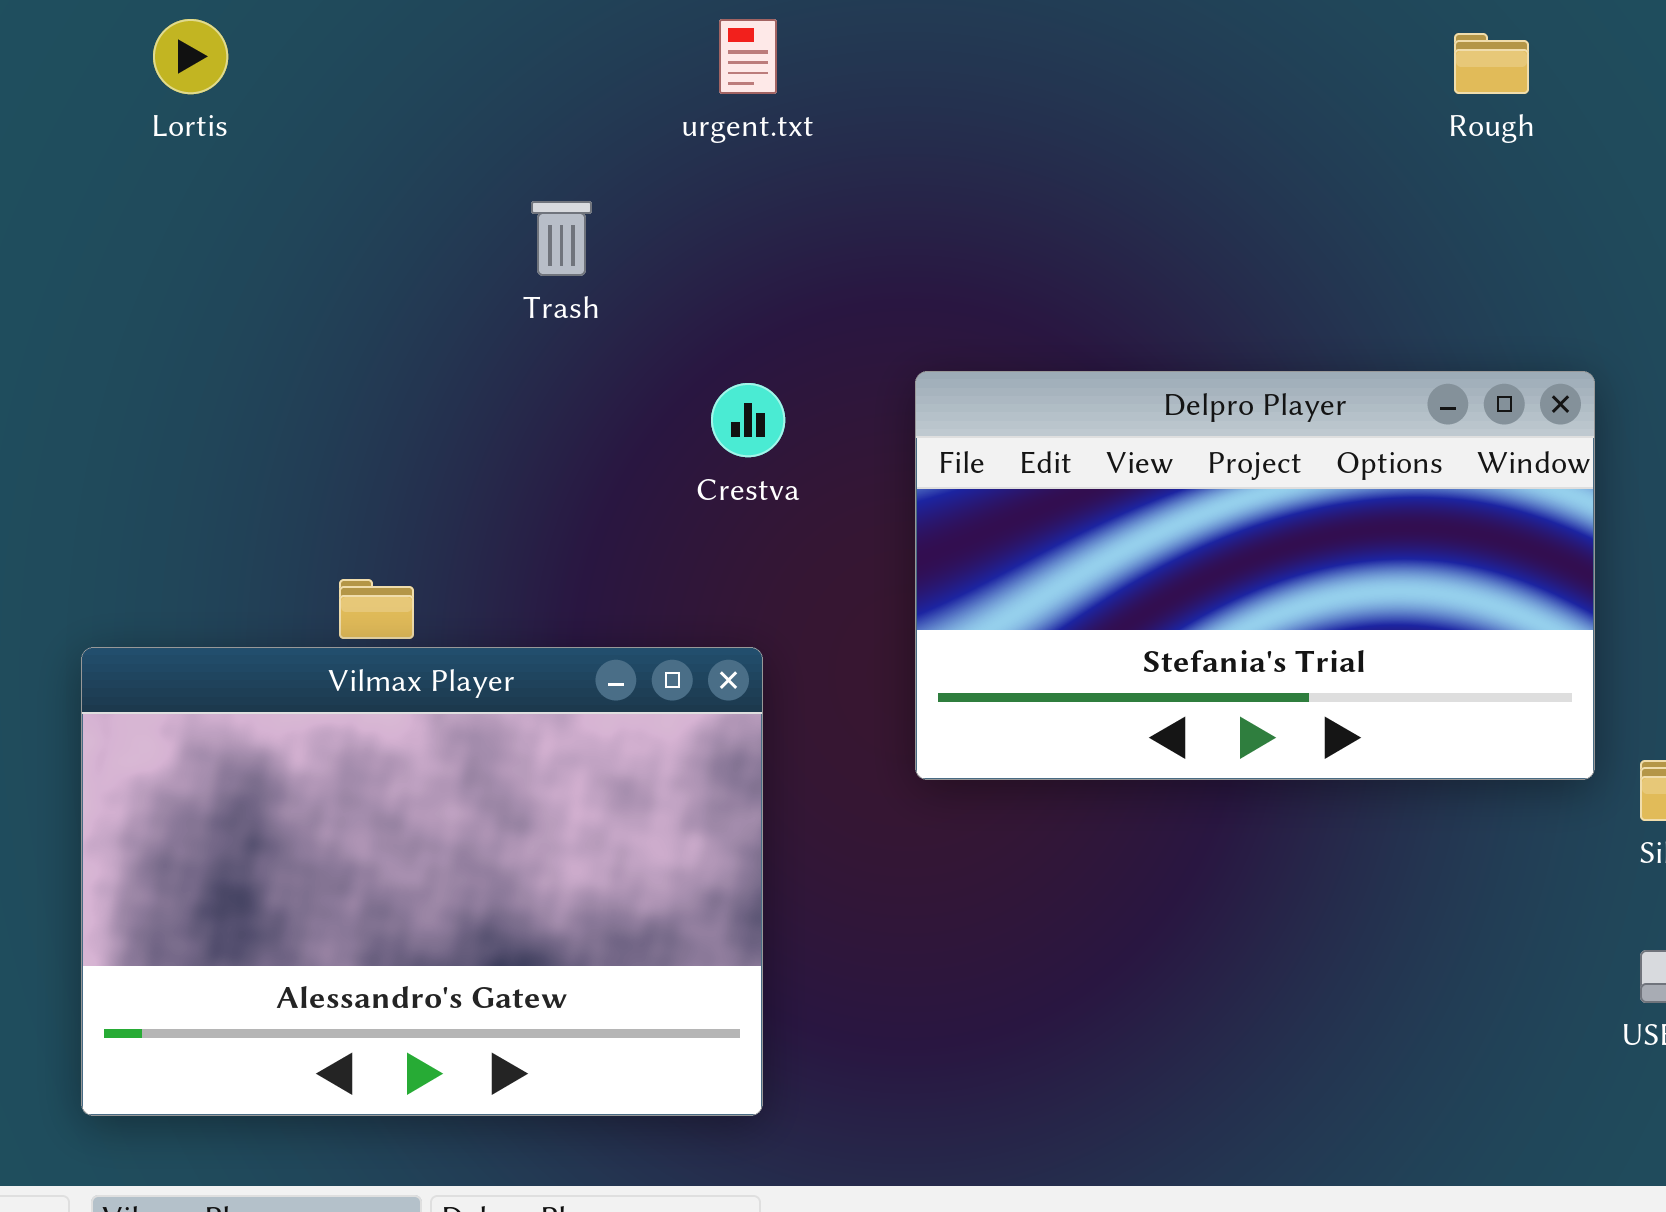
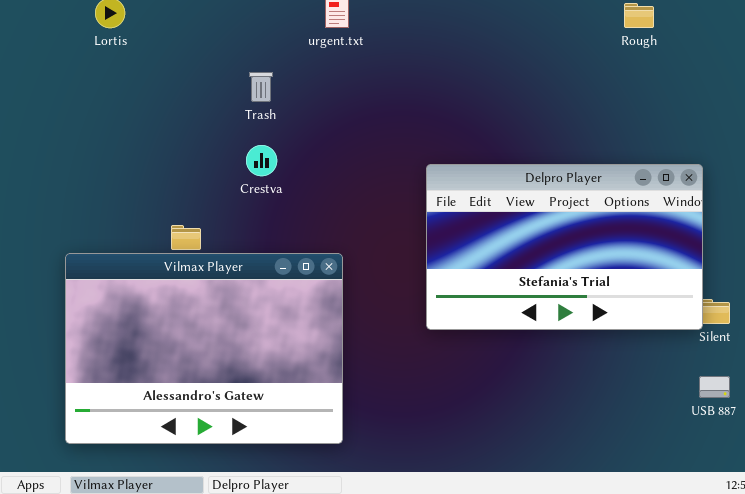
Delpro Player: [915,371,1595,780] -> [426,164,703,330], moved
Crestva: [711,383,785,457] -> [246,145,277,176], moved

